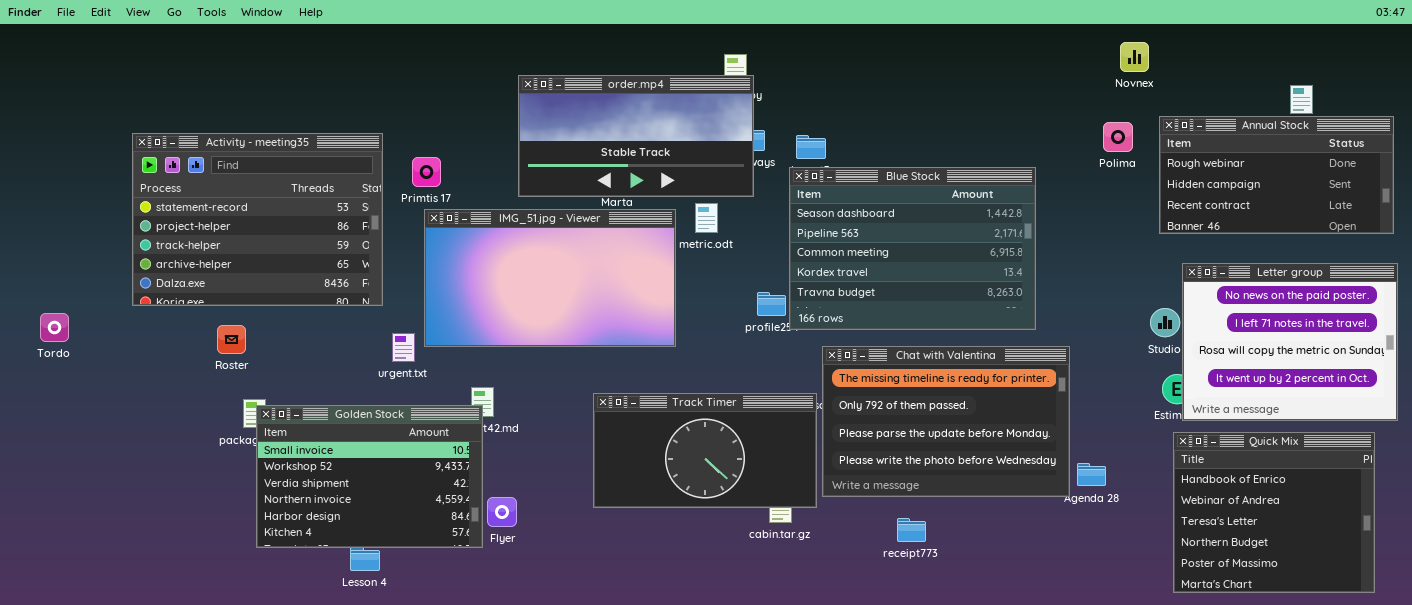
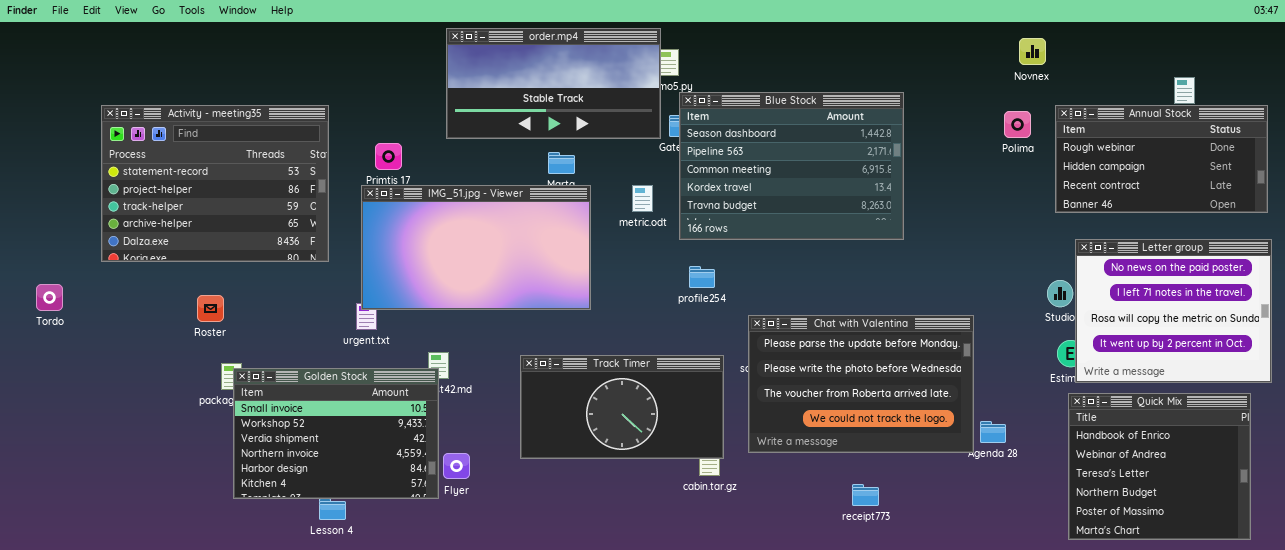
order.mp4: [518,75,754,197] -> [446,28,661,139], moved
Activity - meeting35: [132,133,383,306] -> [101,105,329,262], moved
Blue Stock: [789,167,1036,330] -> [679,92,904,240], moved
IMG_51.jpg - Viewer: [424,209,676,347] -> [361,185,591,310], moved
Chat with Valentina: [822,346,1070,497] -> [748,315,974,453], scrolled down 2 rows
Track Timer: [593,393,817,508] -> [520,355,724,459], moved
receipt773: [897,518,926,542] -> [852,484,879,506], moved

